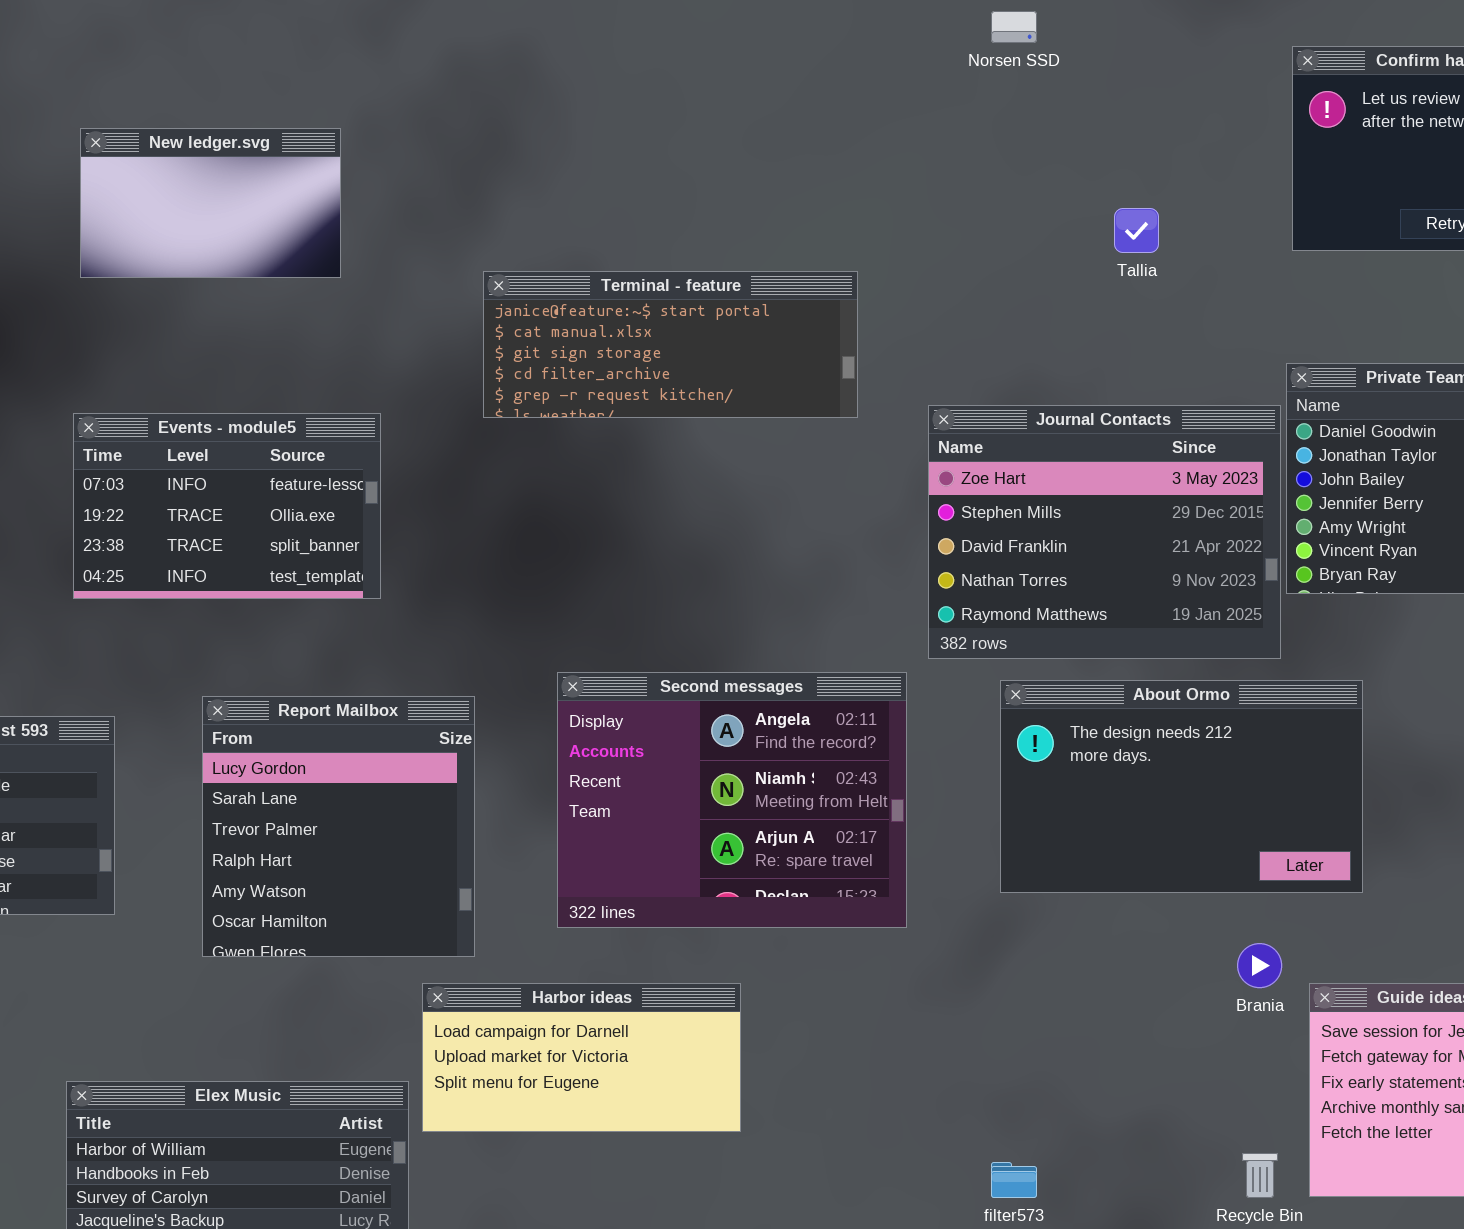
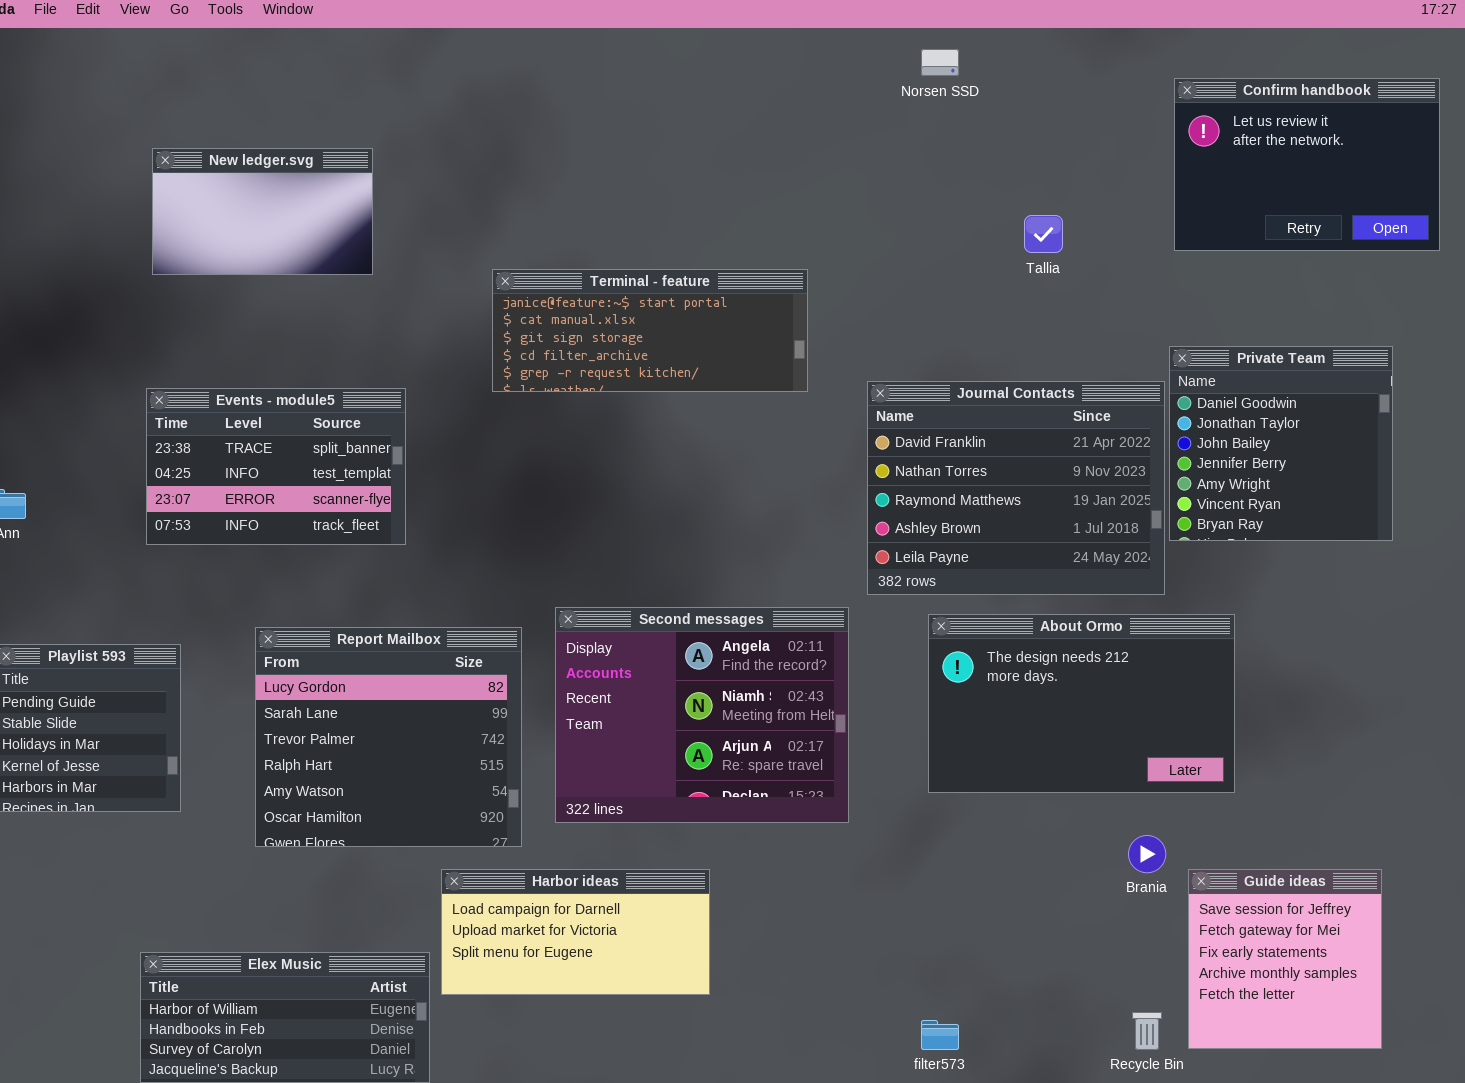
Journal Contacts: [928,405,1281,659] -> [867,381,1165,595], scrolled down 2 rows
Events - module5: [73,413,381,599] -> [146,388,406,545], scrolled down 2 rows
Report Mailbox: [202,696,475,957] -> [255,627,522,847], resized

